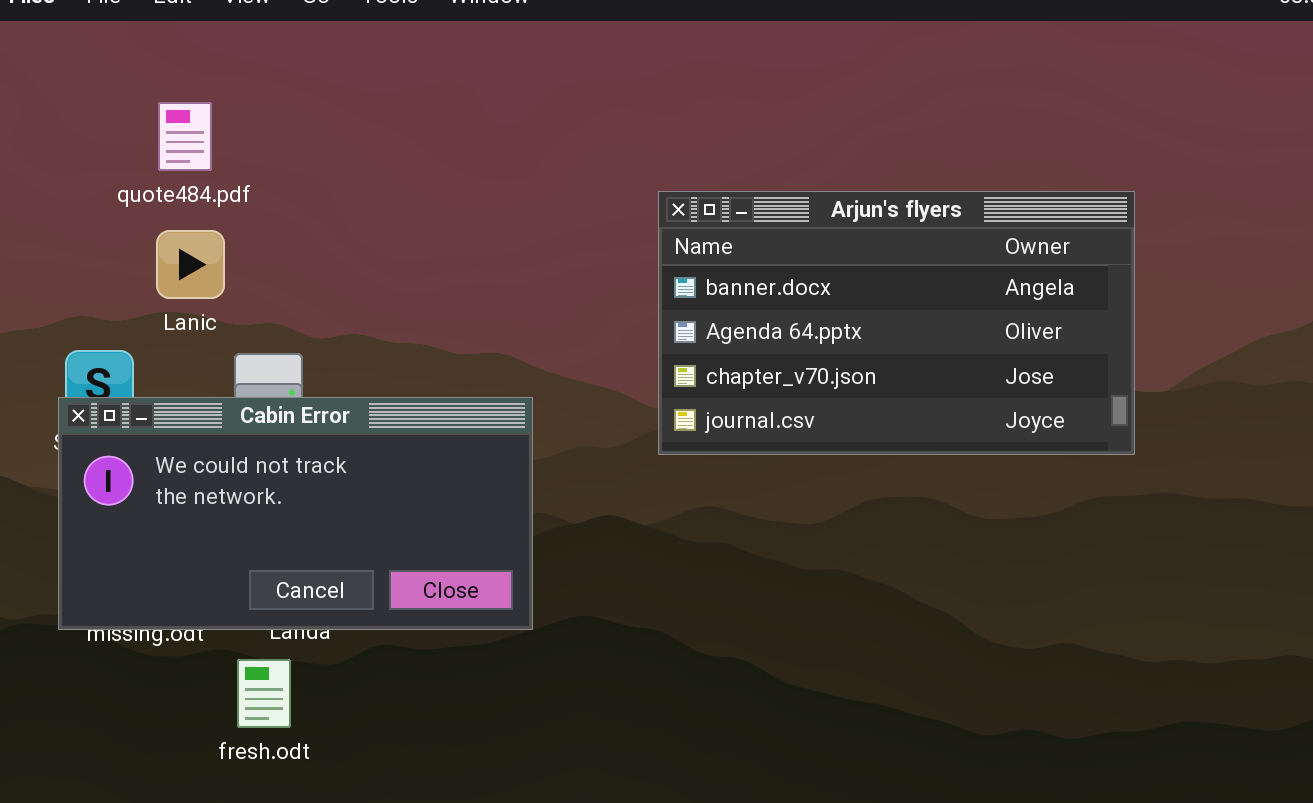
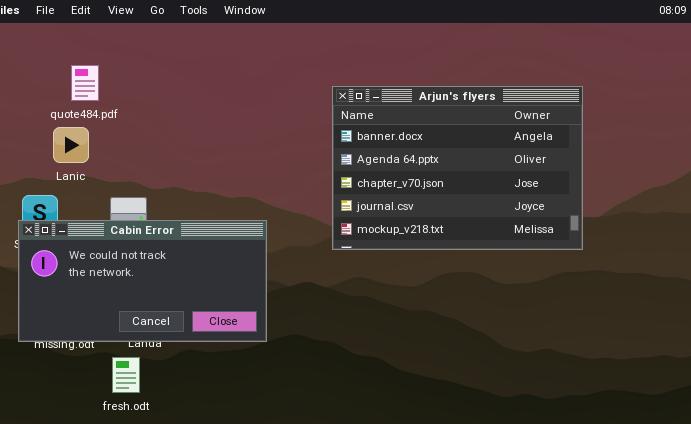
Arjun's flyers: [658,191,1135,455] -> [332,86,583,250], resized
Lanic: [156,230,225,299] -> [53,127,89,163], moved

